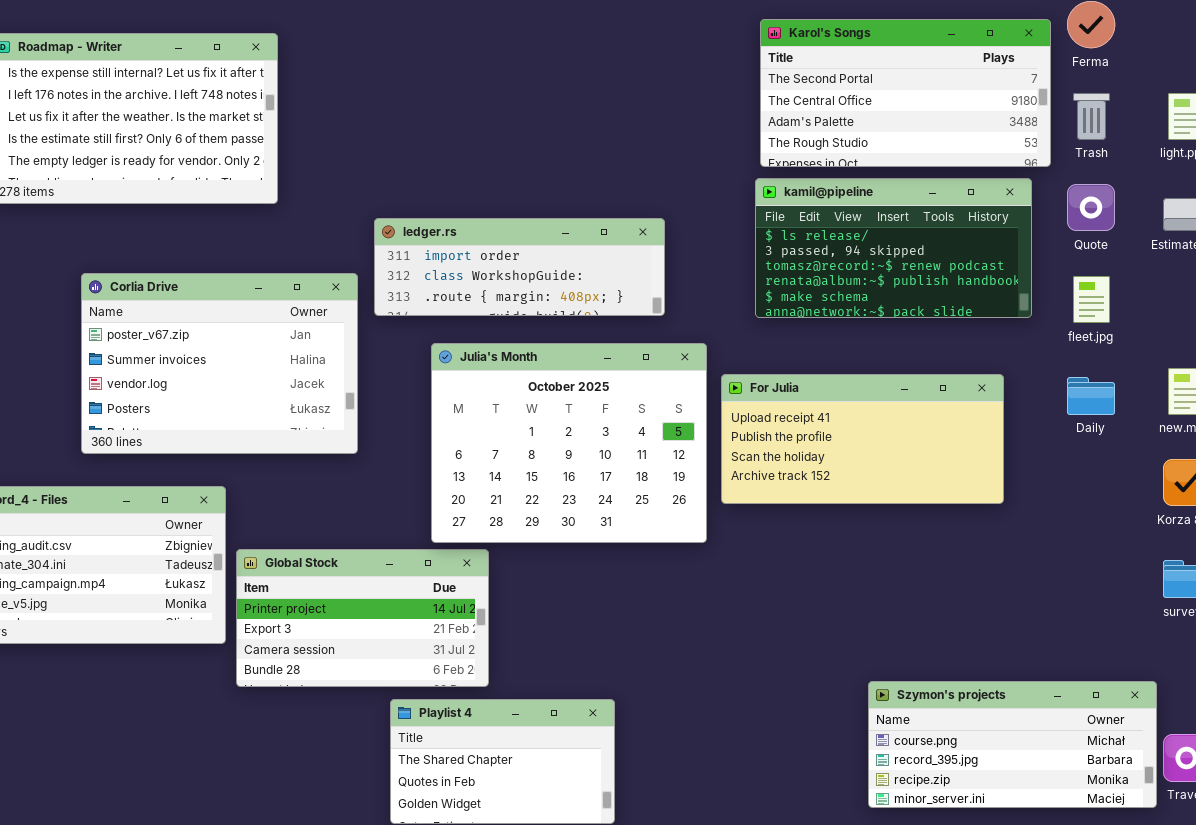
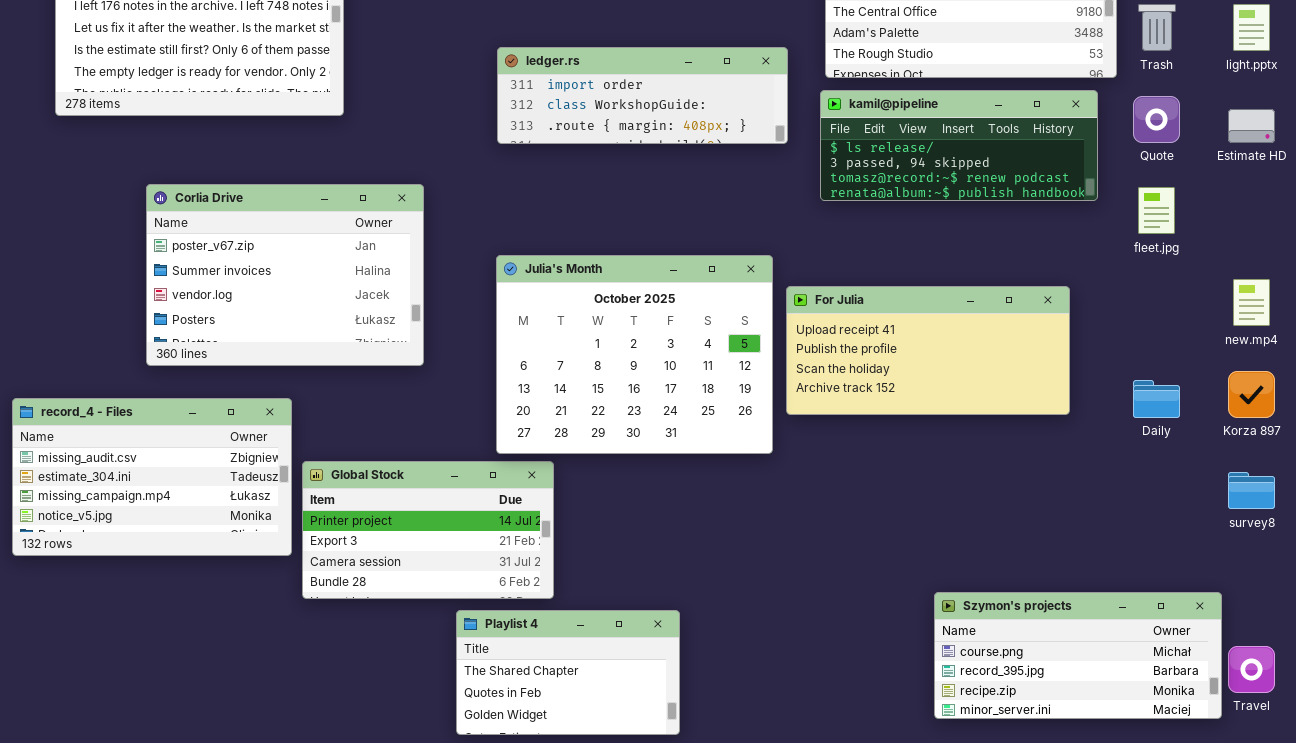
kamil@pipeline: [755,178,1032,318] -> [820,90,1098,201], resized
ledger.rs: [374,218,665,316] -> [497,47,788,144], moved
Daily: [1067,377,1115,415] -> [1133,380,1180,418], moved

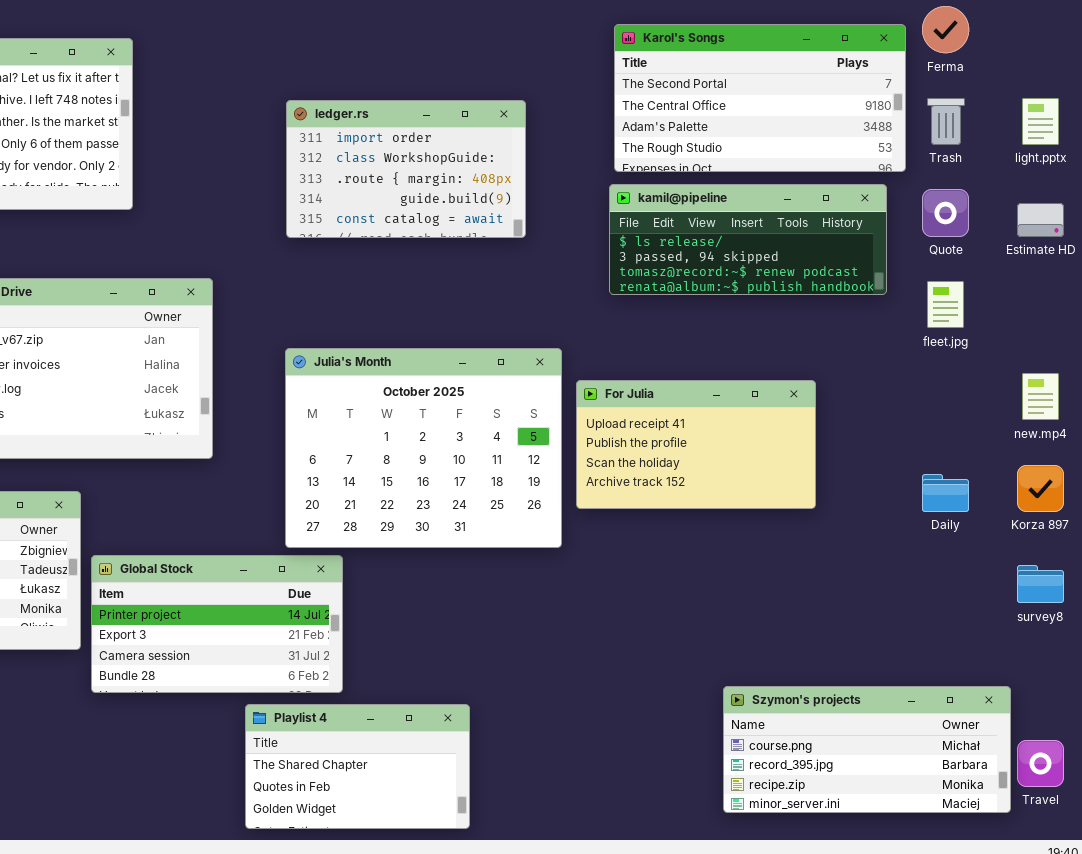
ledger.rs: [497,47,788,144] -> [286,100,526,238], resized
For Julia: [786,286,1070,415] -> [576,380,816,509], resized

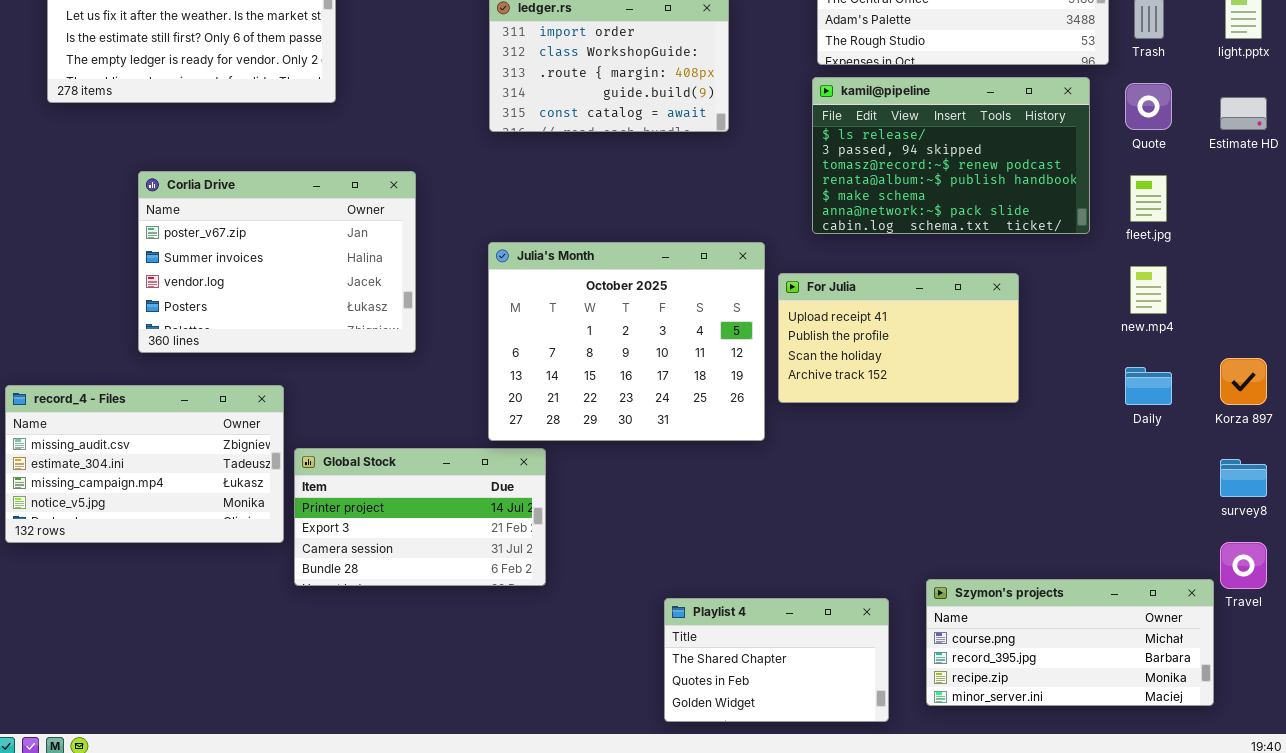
kamil@pipeline: [609,184,887,295] -> [812,77,1090,234], resized
new.mp4: [1022,373,1059,420] -> [1130,266,1167,314], moved
Playlist 4: [245,704,470,829] -> [664,598,889,722], moved
Travel: [1017,740,1064,787] -> [1220,542,1267,589], moved

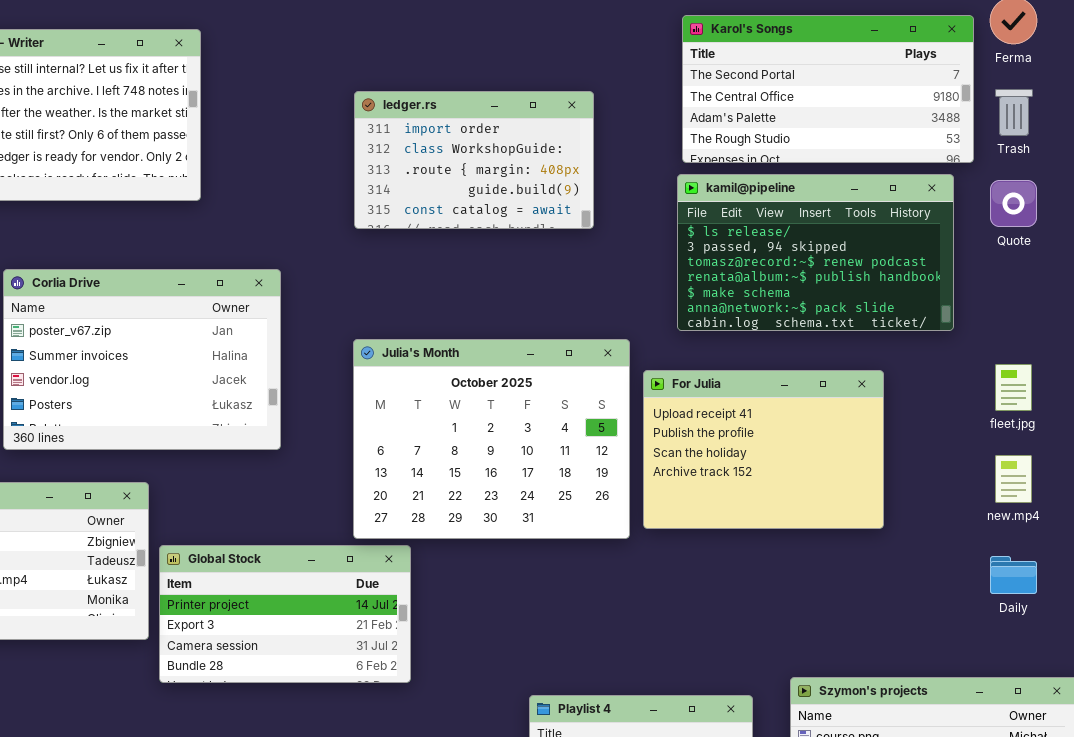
fleet.jpg: [1130,175,1167,222] -> [995,364,1032,411], moved
new.mp4: [1130,266,1167,314] -> [995,455,1032,503], moved
For Julia: [778,273,1019,403] -> [643,370,884,529], resized
Daily: [1125,367,1172,405] -> [990,556,1037,594], moved

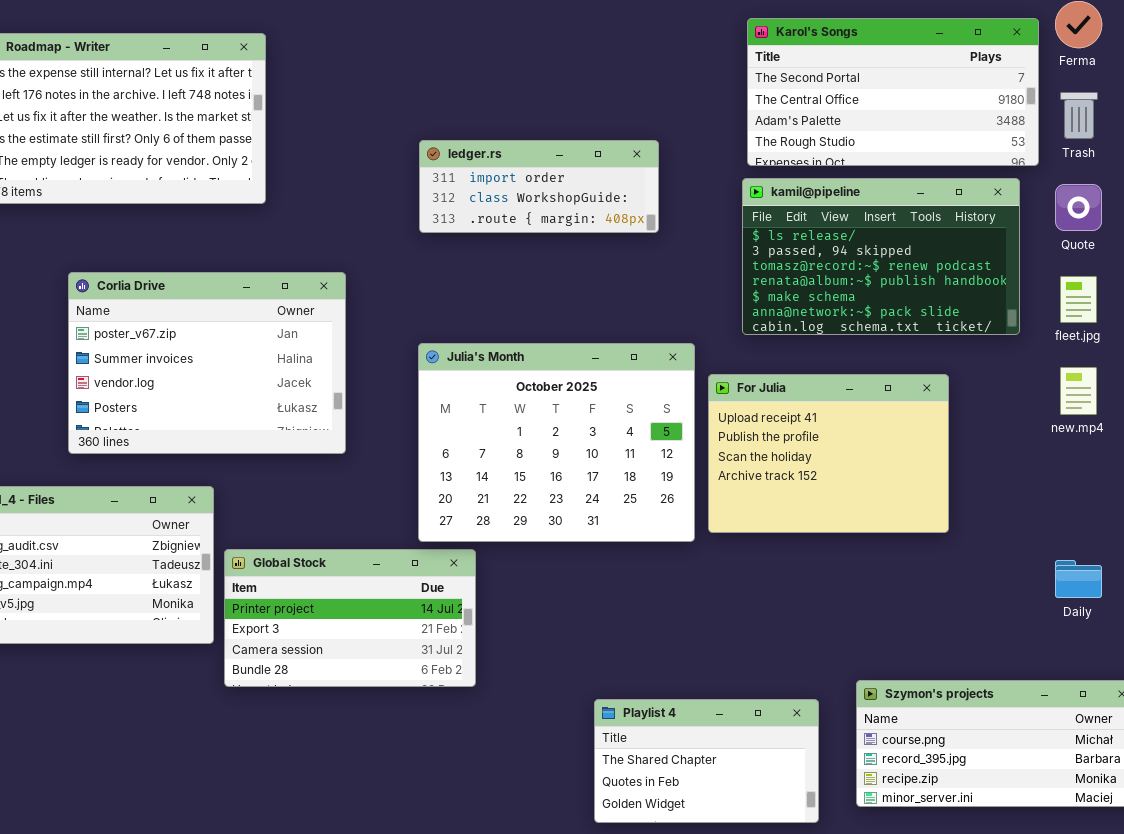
ledger.rs: [354,91,594,229] -> [419,140,659,233], resized
fleet.jpg: [995,364,1032,411] -> [1060,276,1097,323], moved
new.mp4: [995,455,1032,503] -> [1060,367,1097,415], moved

